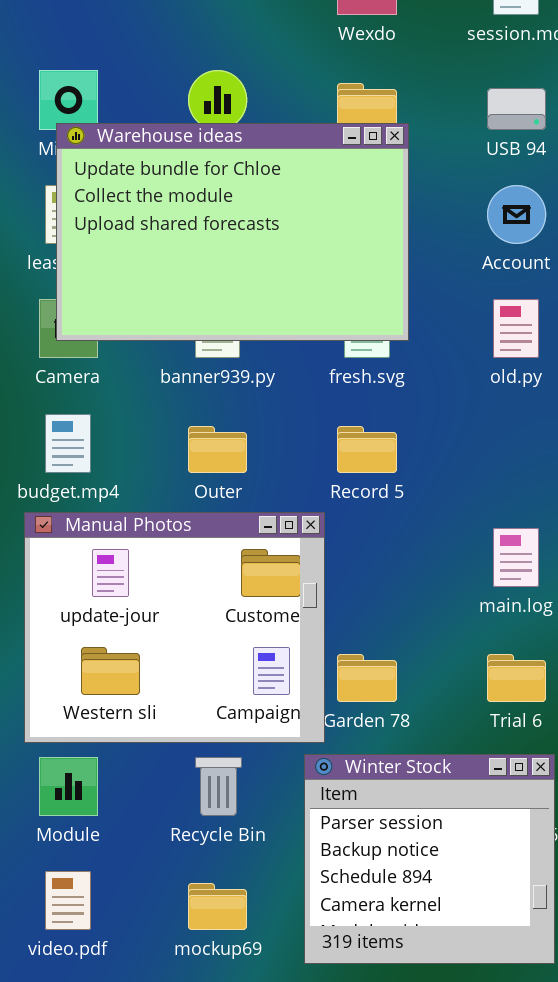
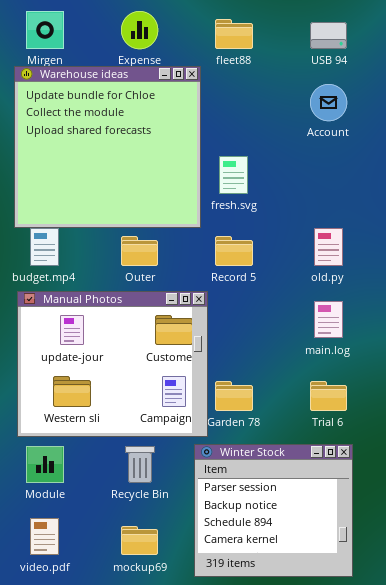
Warehouse ideas: [56,123,409,341] -> [14,66,201,228], moved, resized
old.py: [493,299,539,358] -> [314,228,343,266], moved

